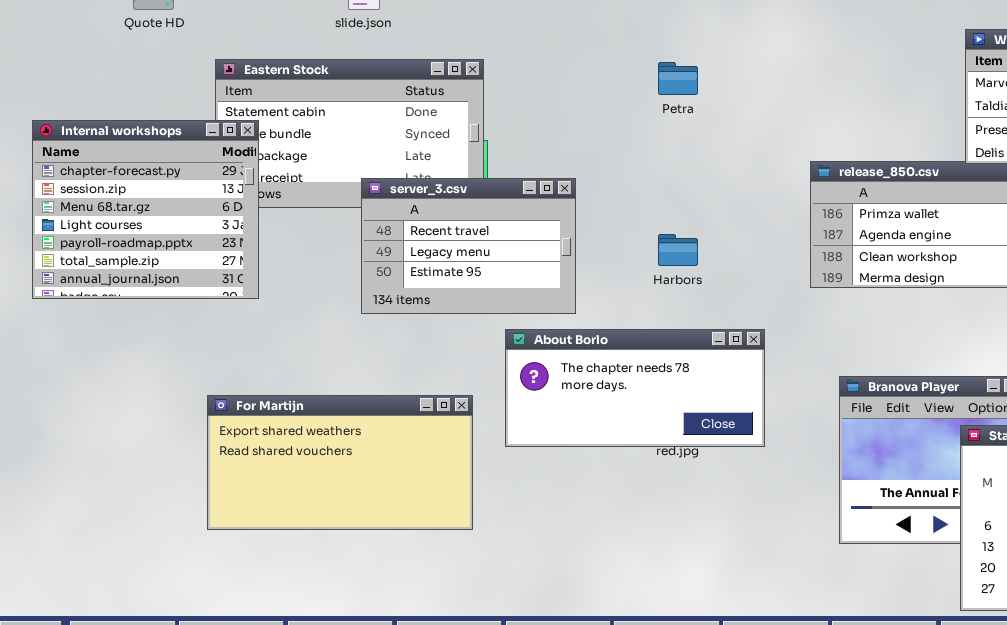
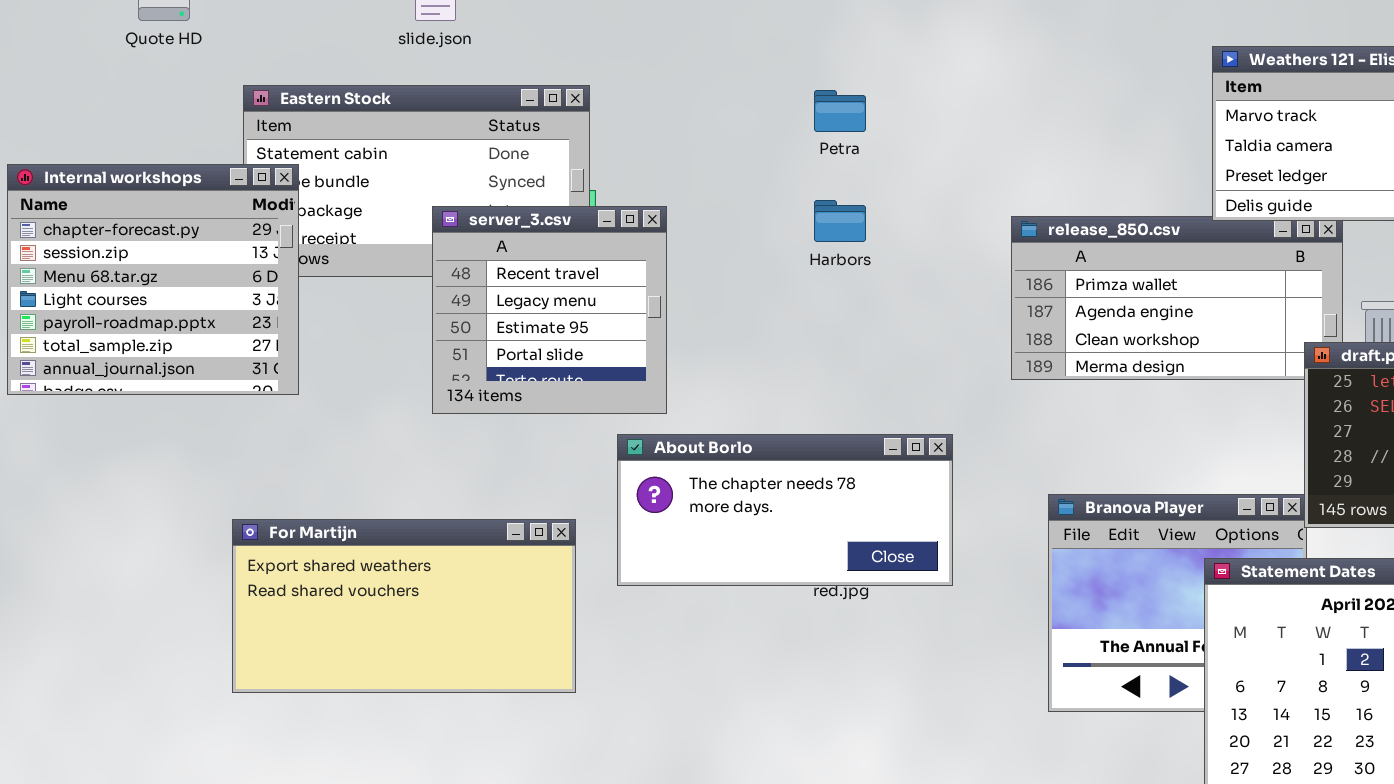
server_3.csv: [361,178,576,314] -> [432,206,667,414], resized
Harbors: [658,234,698,266] -> [814,200,866,242], moved

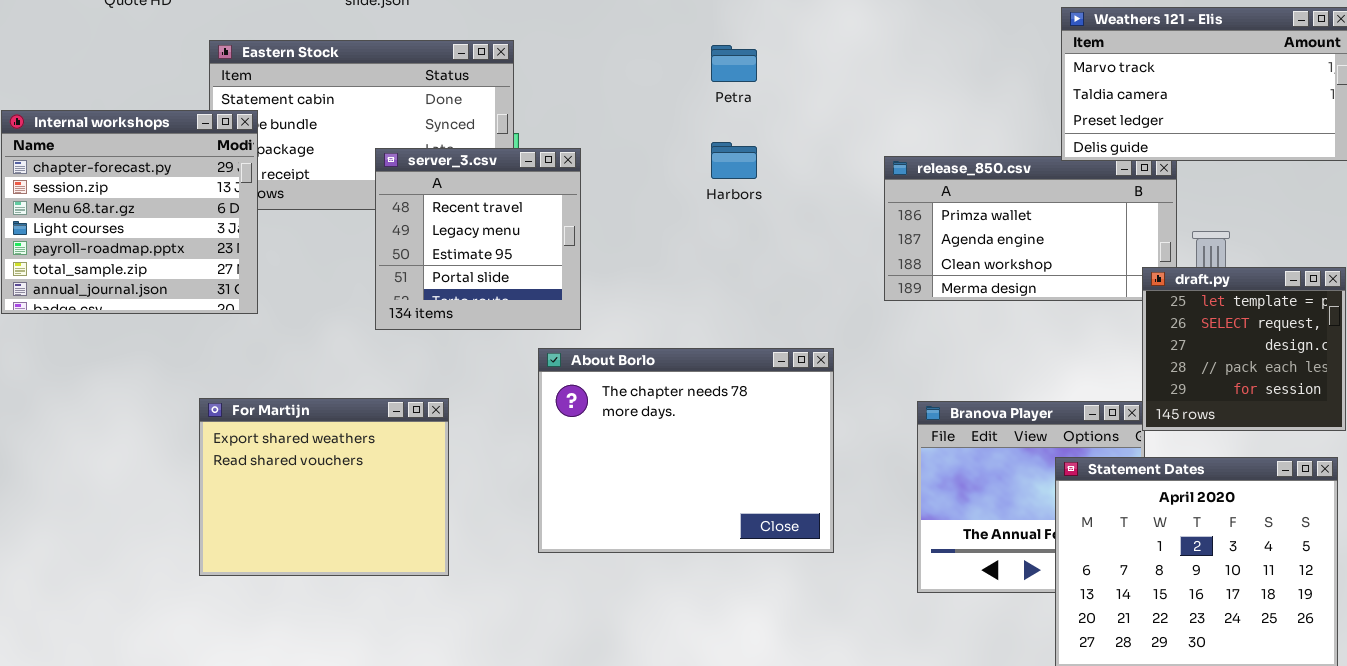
About Borlo: [617,434,953,586] -> [538,348,834,553], resized
For Martijn: [232,519,576,693] -> [199,398,449,576], resized

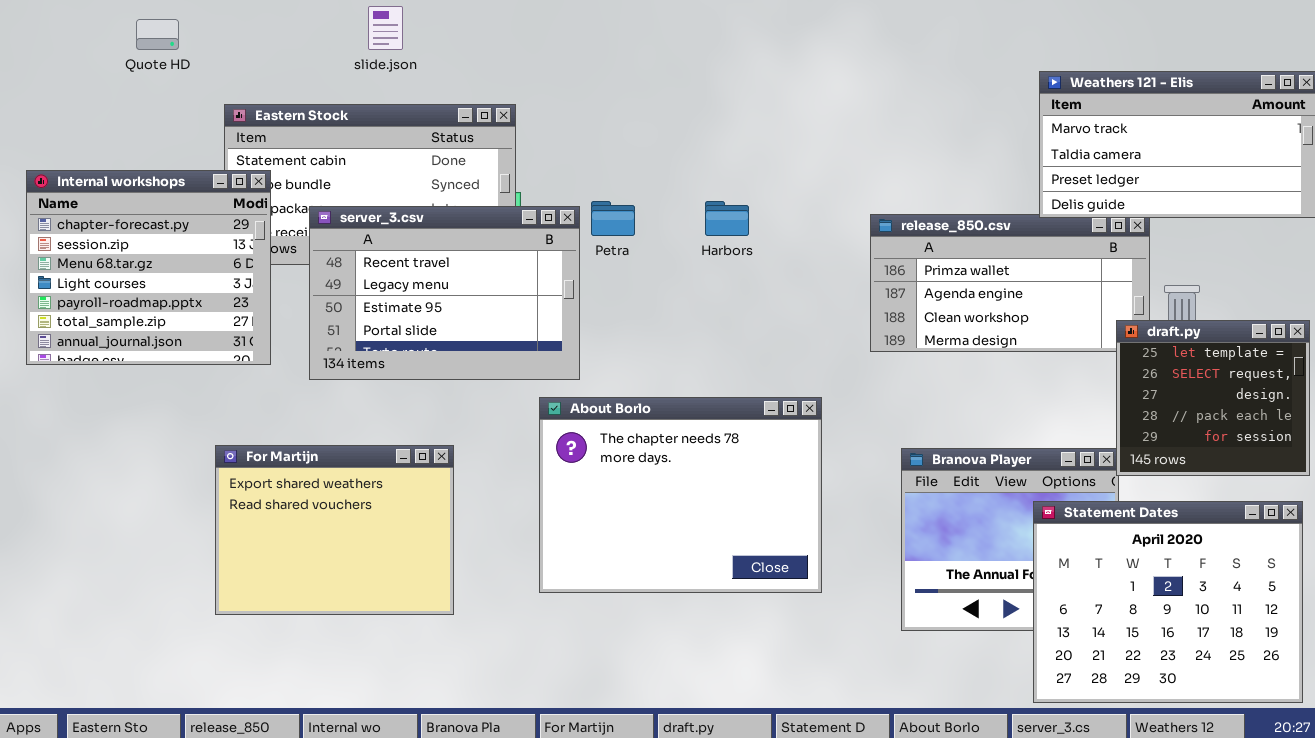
Petra: [711,45,757,82] -> [591,201,635,236], moved
server_3.csv: [375,148,581,330] -> [309,206,580,380], resized

